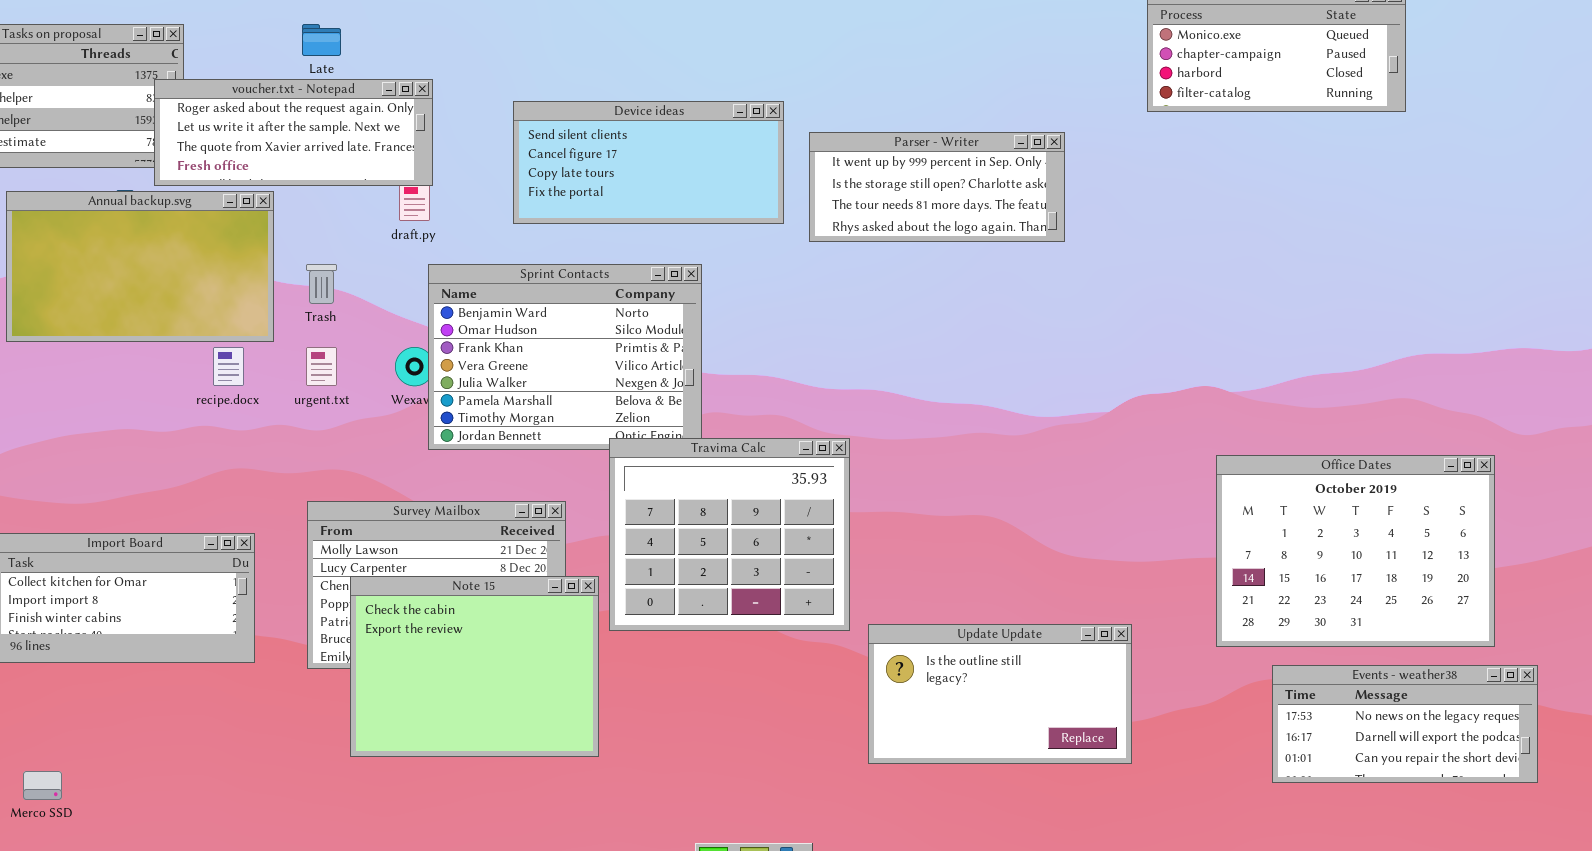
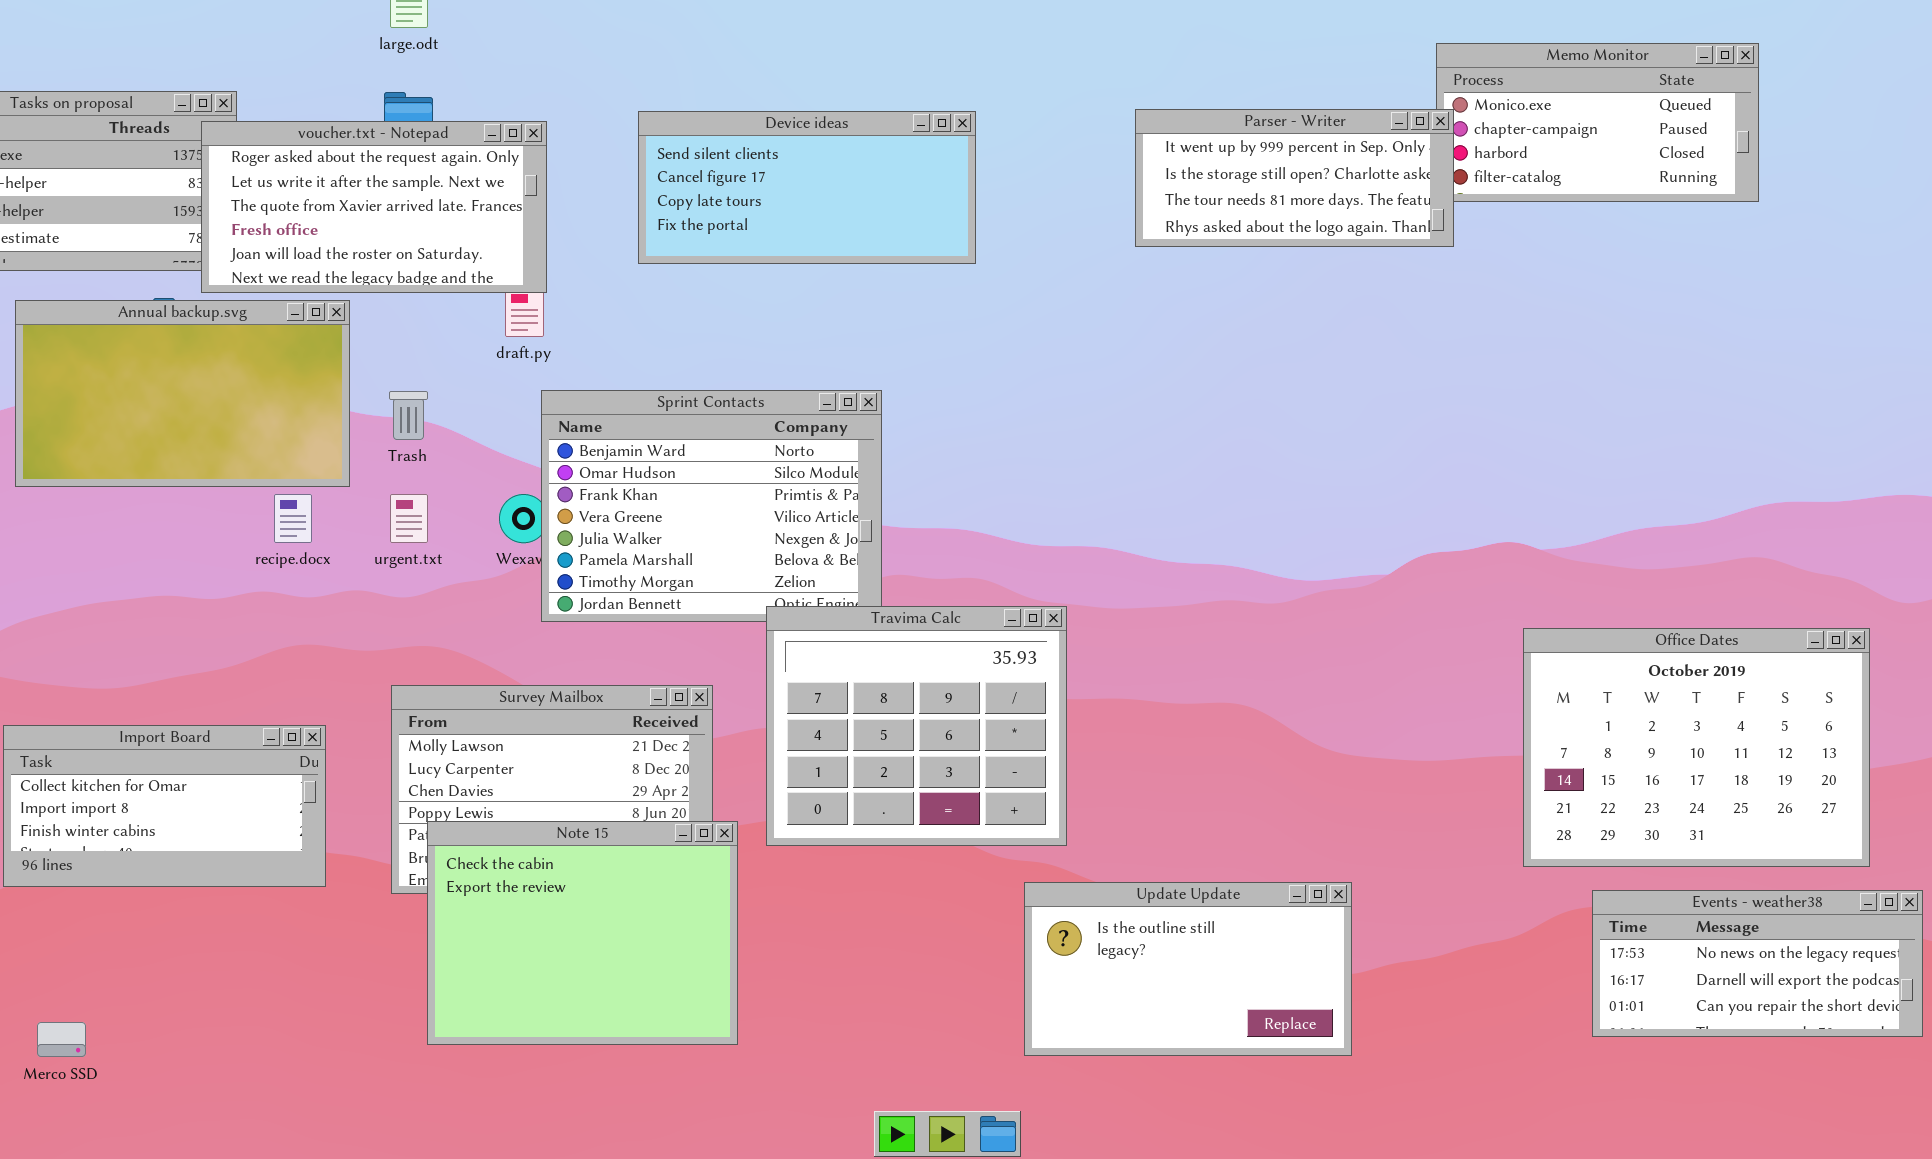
voucher.txt - Notepad: [154,79,433,186] -> [201,121,547,293], resized
Device ideas: [513,101,784,224] -> [638,111,976,264], moved
Parser - Writer: [809,132,1065,242] -> [1135,109,1454,247], moved
Note 15: [350,576,599,757] -> [427,821,738,1045], moved
Update Update: [868,624,1132,764] -> [1024,882,1352,1056], moved

